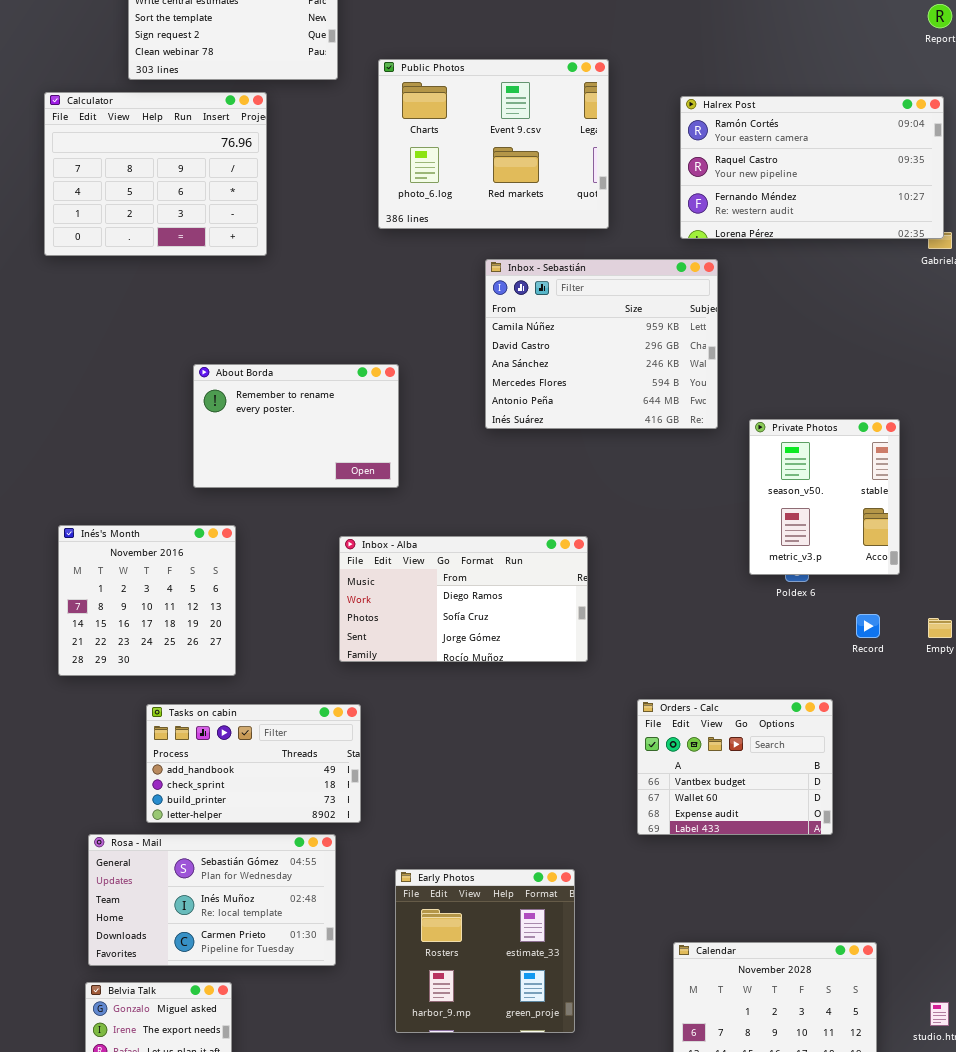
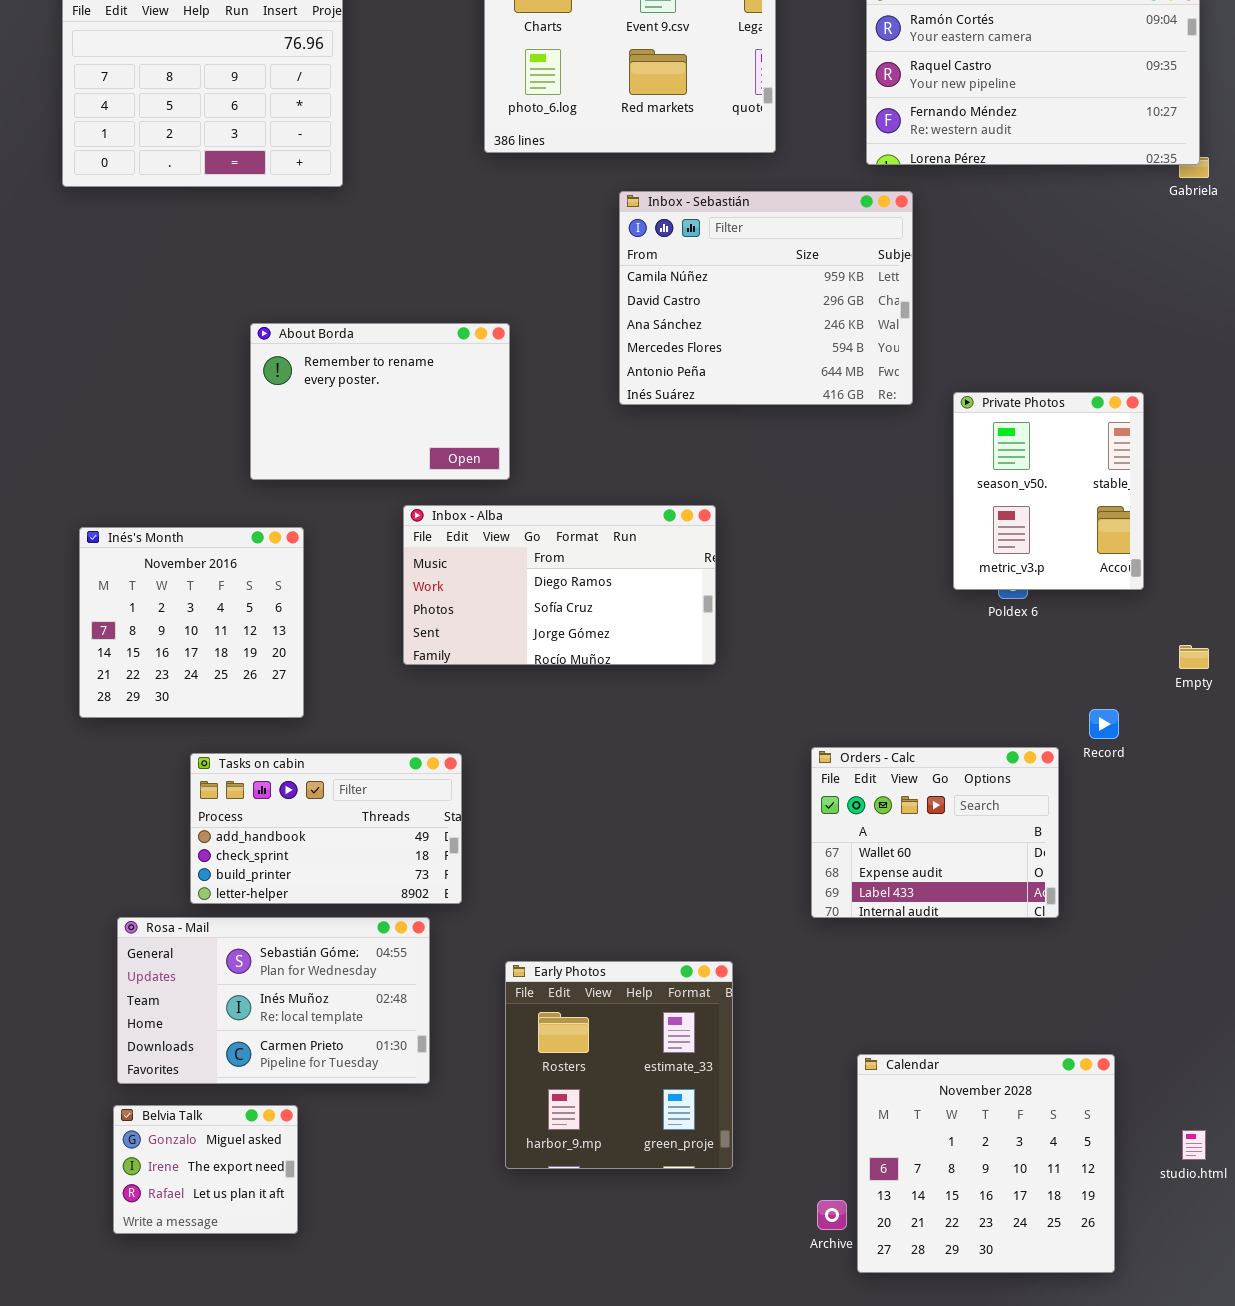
Inbox - Alba: [339,536,588,662] -> [403,505,716,665], moved
Record: [856,614,880,638] -> [1089,709,1119,739], moved
Orders - Calc: [637,699,833,835] -> [811,747,1059,918], scrolled down 1 row

